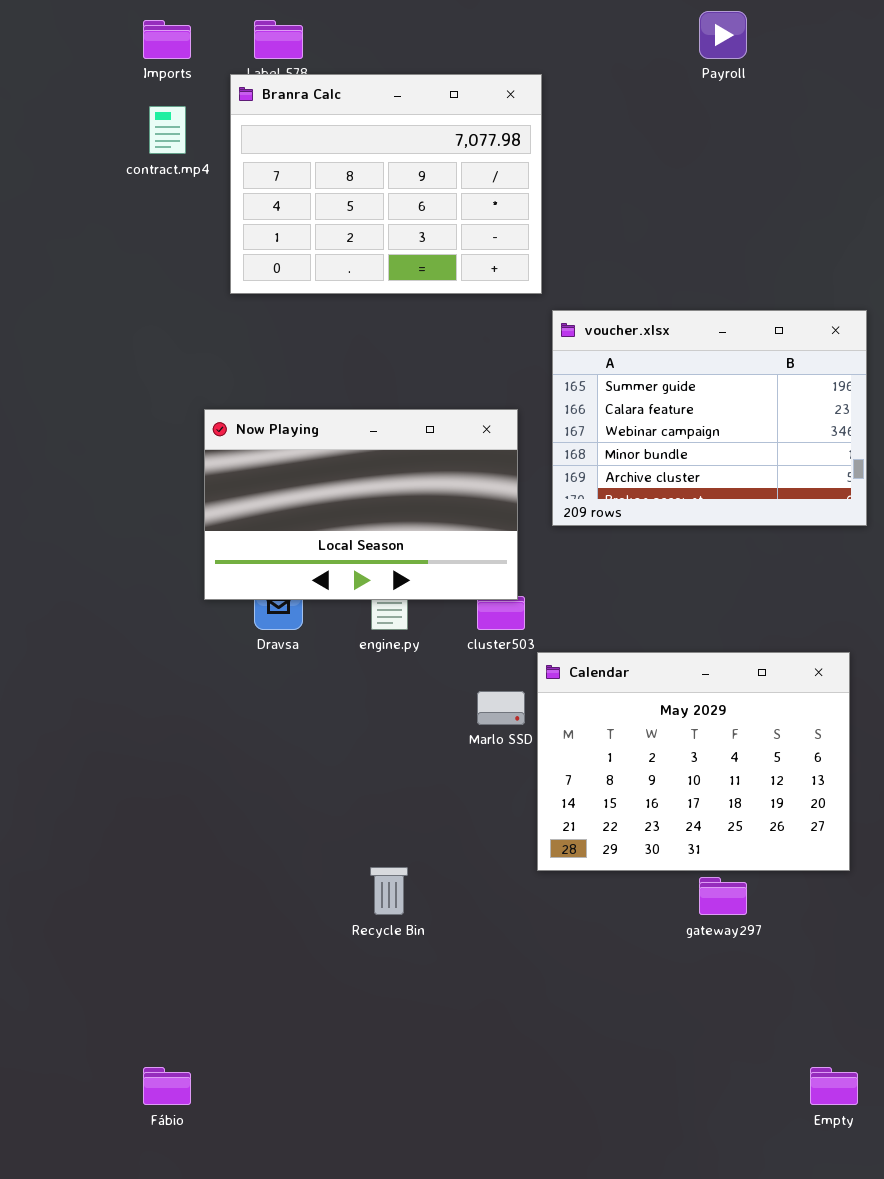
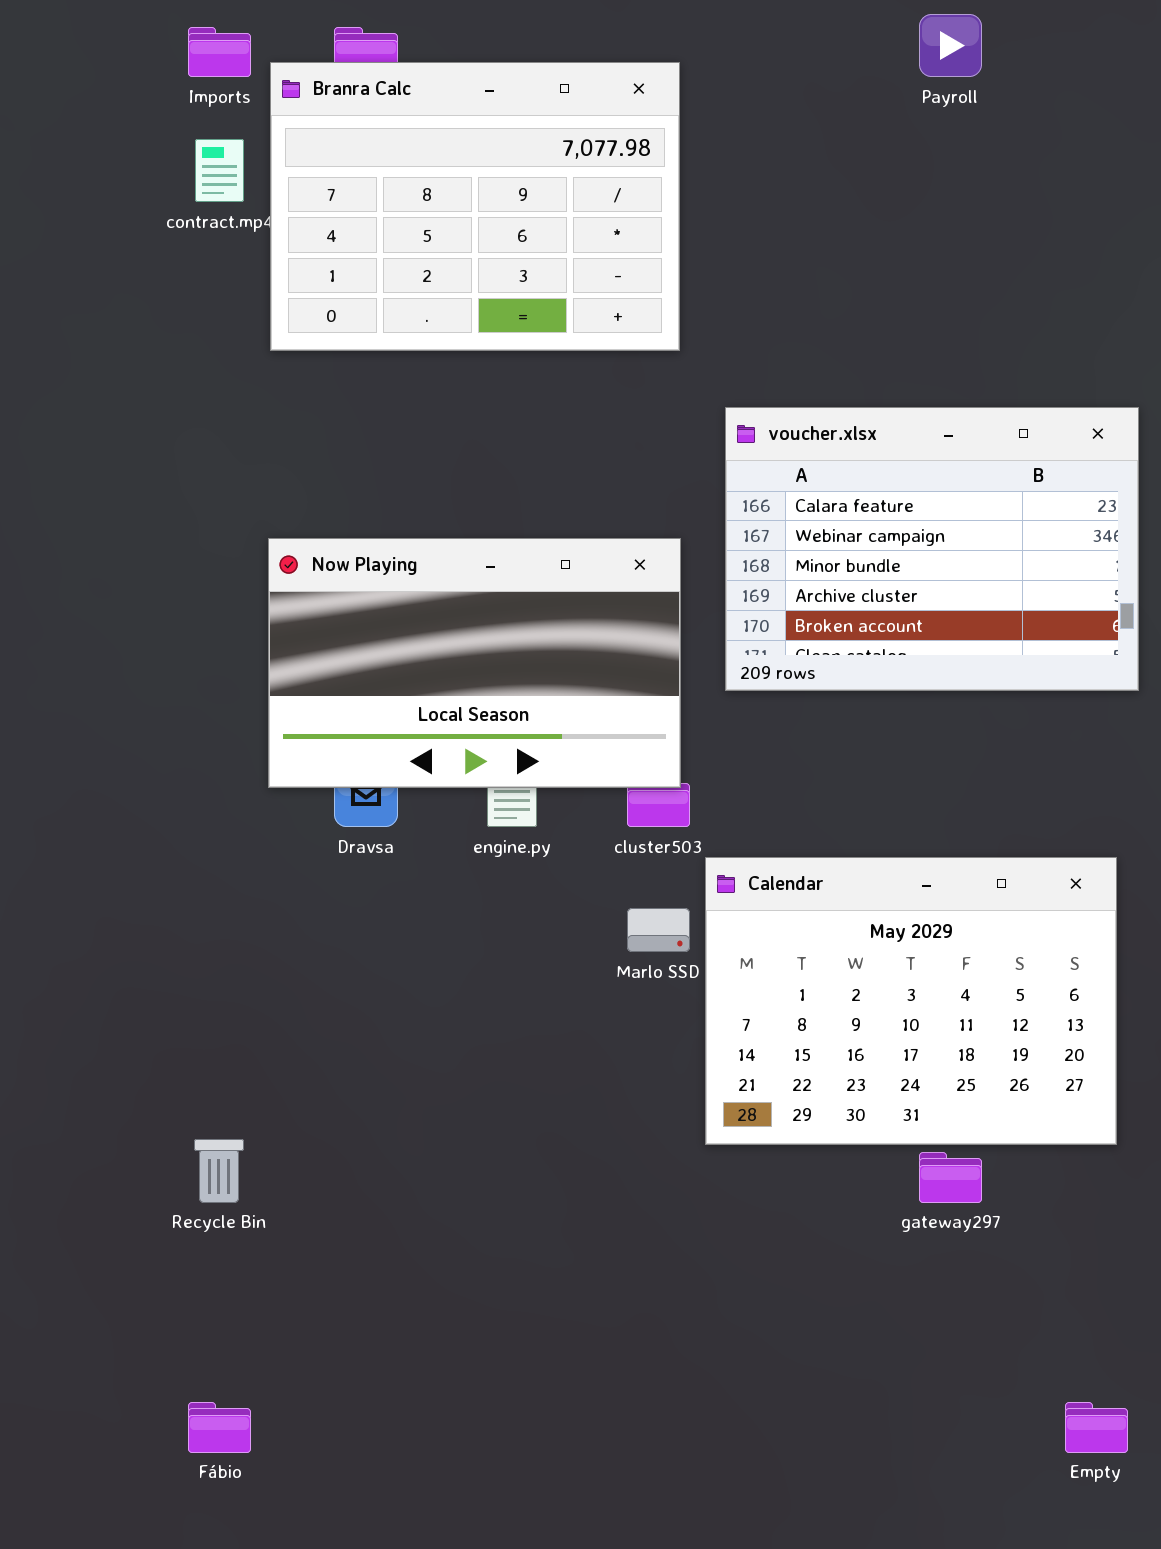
Branra Calc: [230,74,542,294] -> [270,62,680,351], moved
voucher.xlsx: [552,310,867,526] -> [725,407,1139,691], scrolled down 1 row
Recycle Bin: [370,867,408,915] -> [194,1139,244,1203], moved

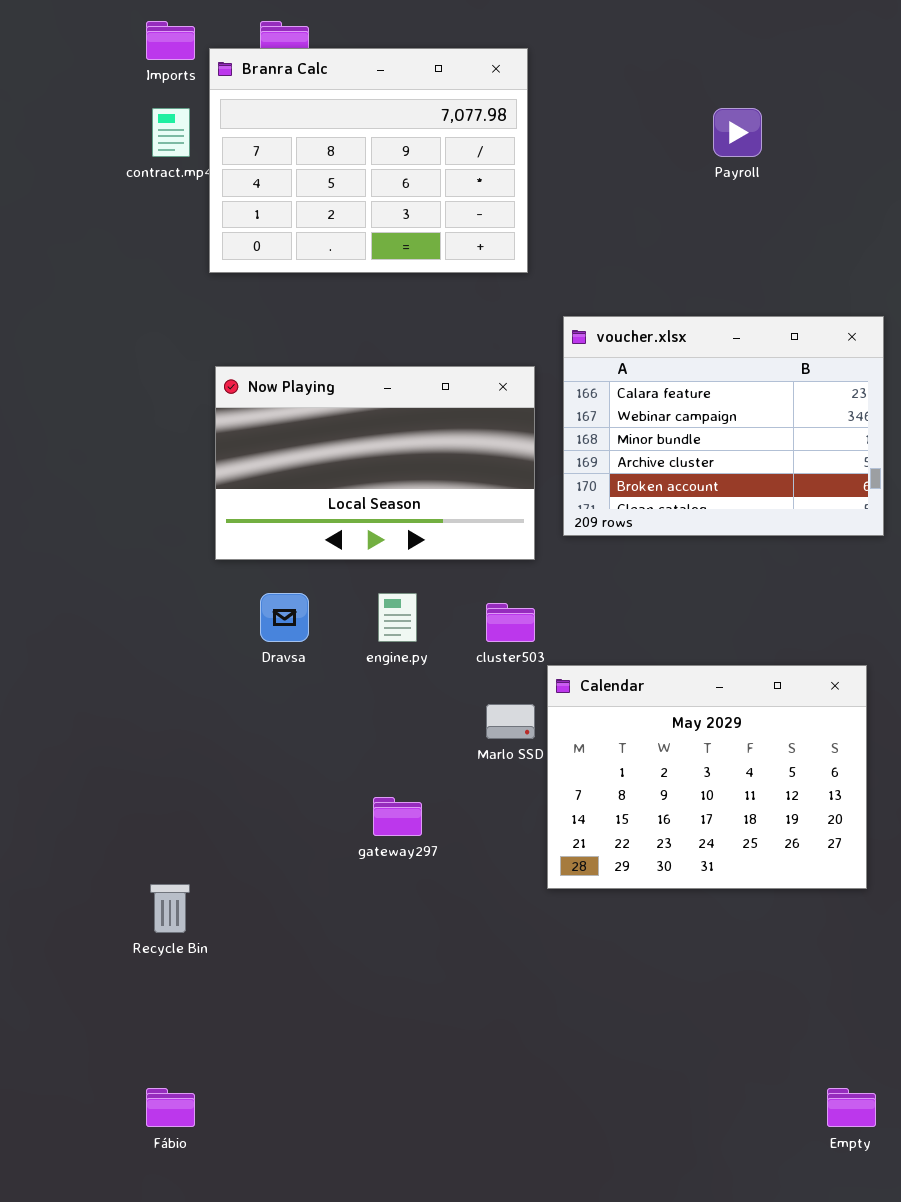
Payroll: [919,14,982,77] -> [713,108,762,157], moved
Now Playing: [268,538,681,788] -> [215,366,535,560], moved
gateway297: [919,1152,982,1203] -> [373,797,422,836], moved

